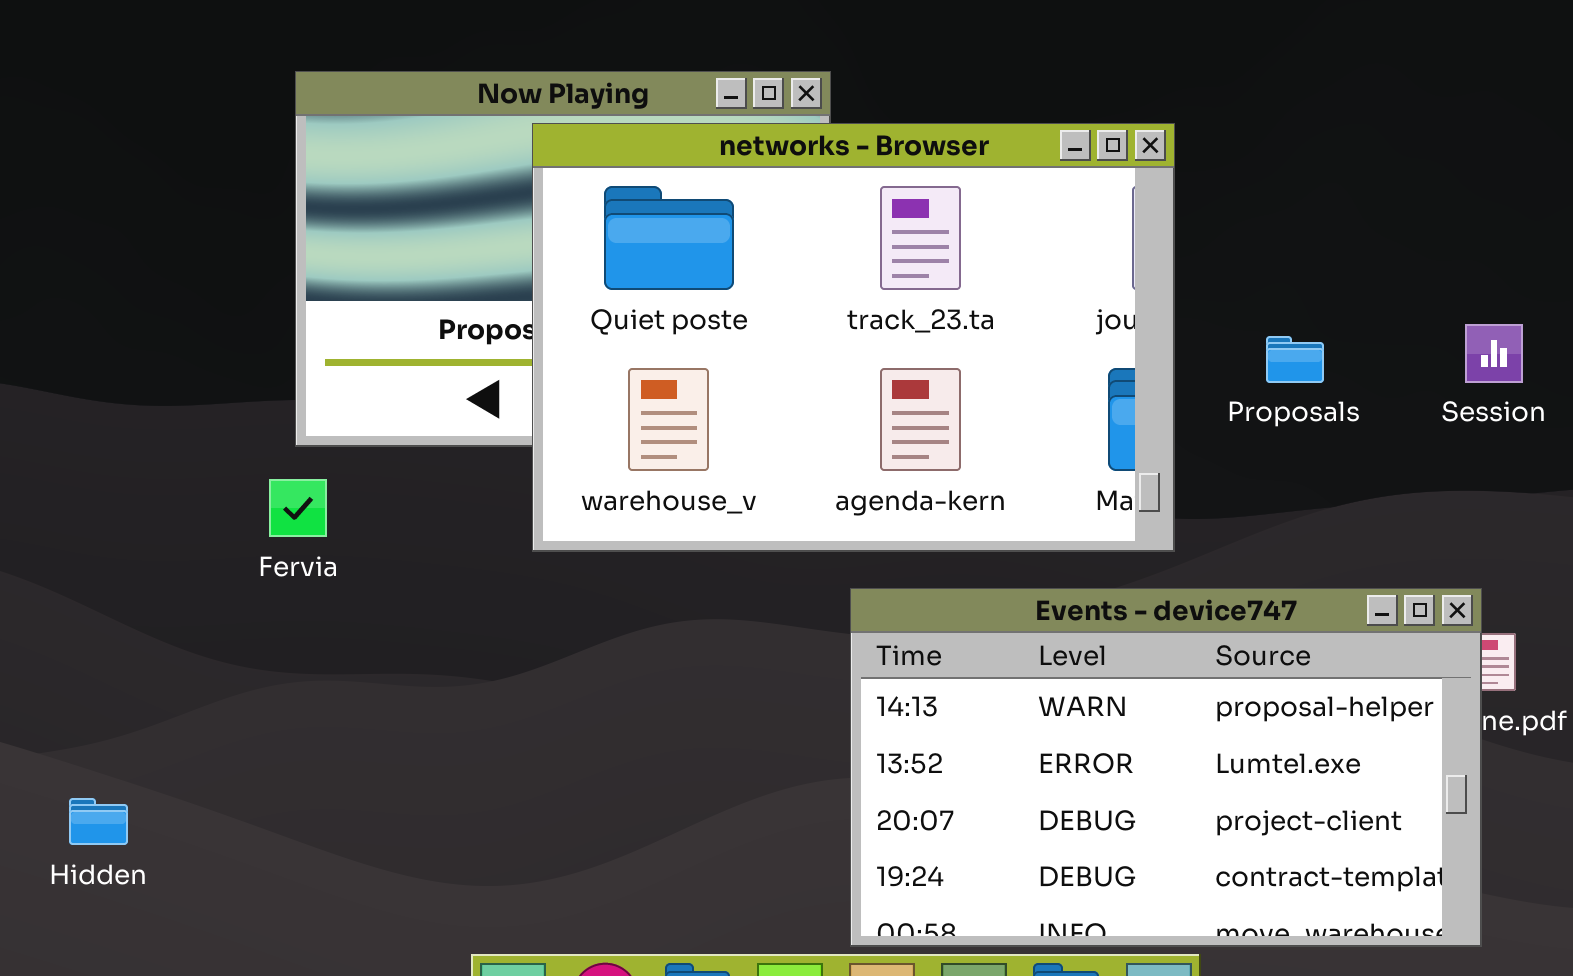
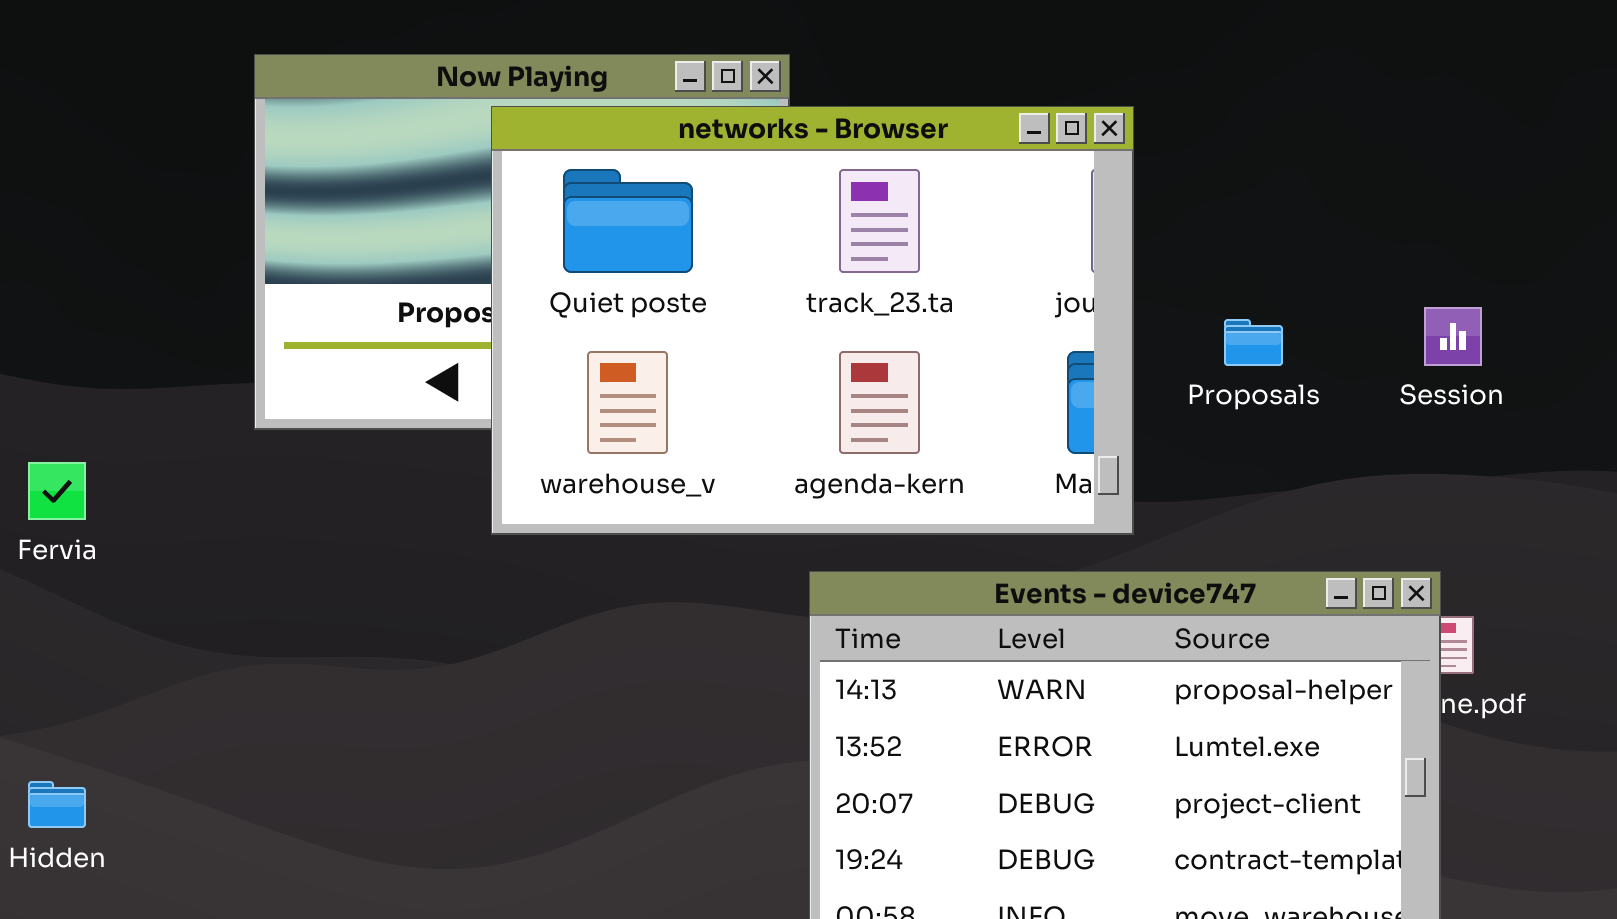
Fervia: [269,479,327,537] -> [28,462,86,520], moved

